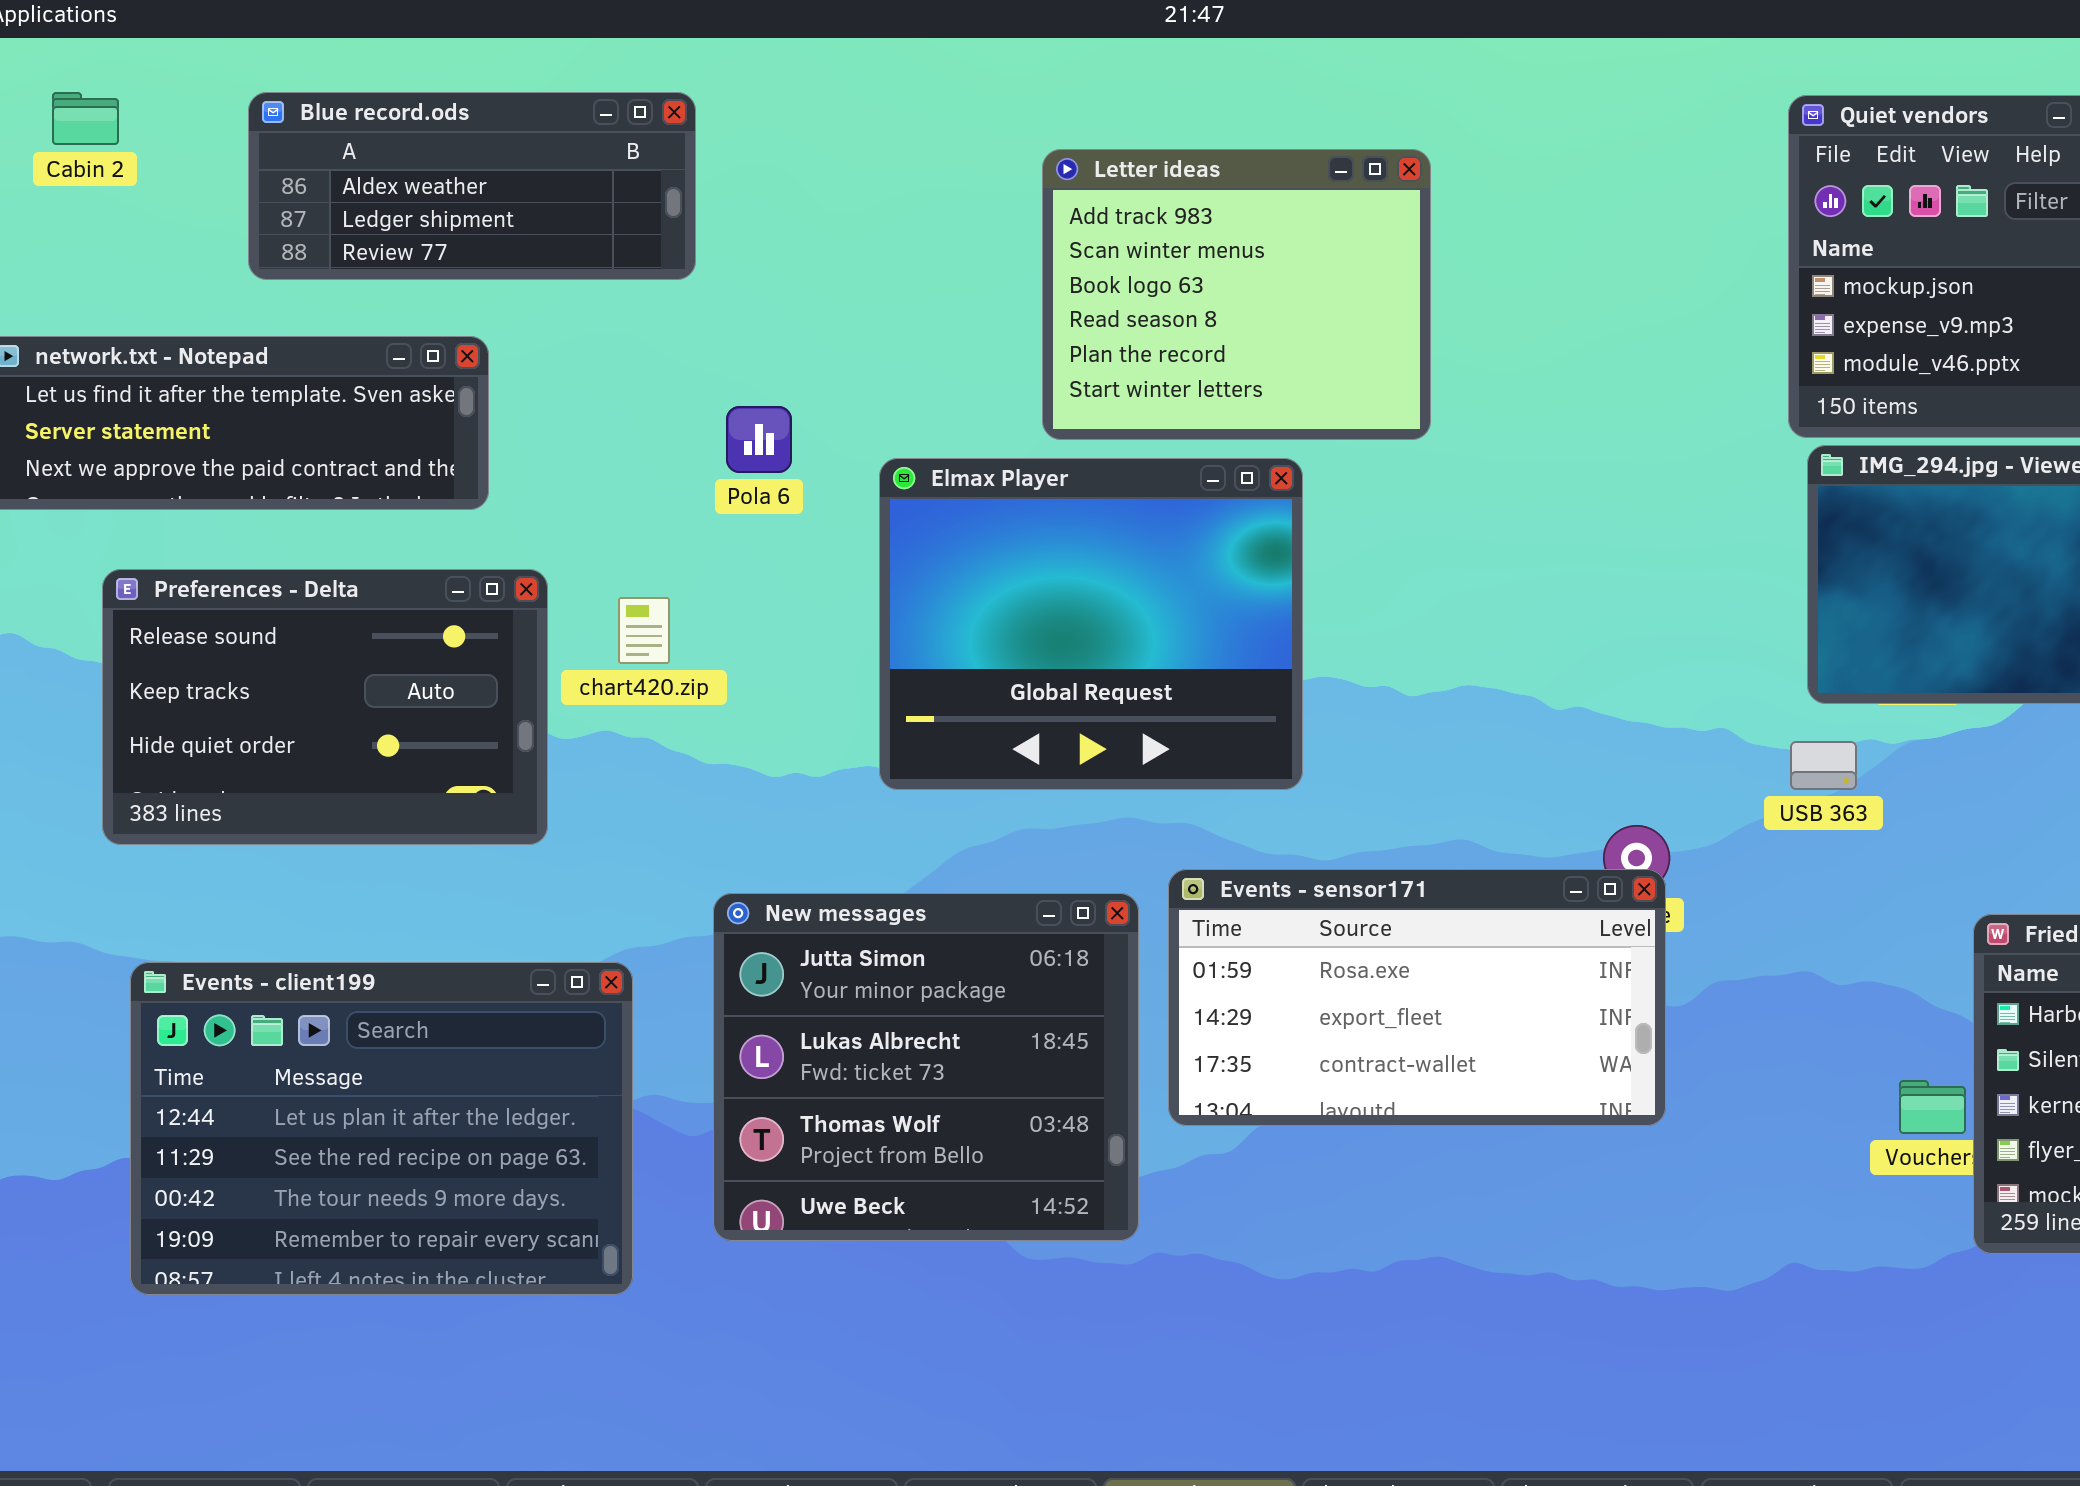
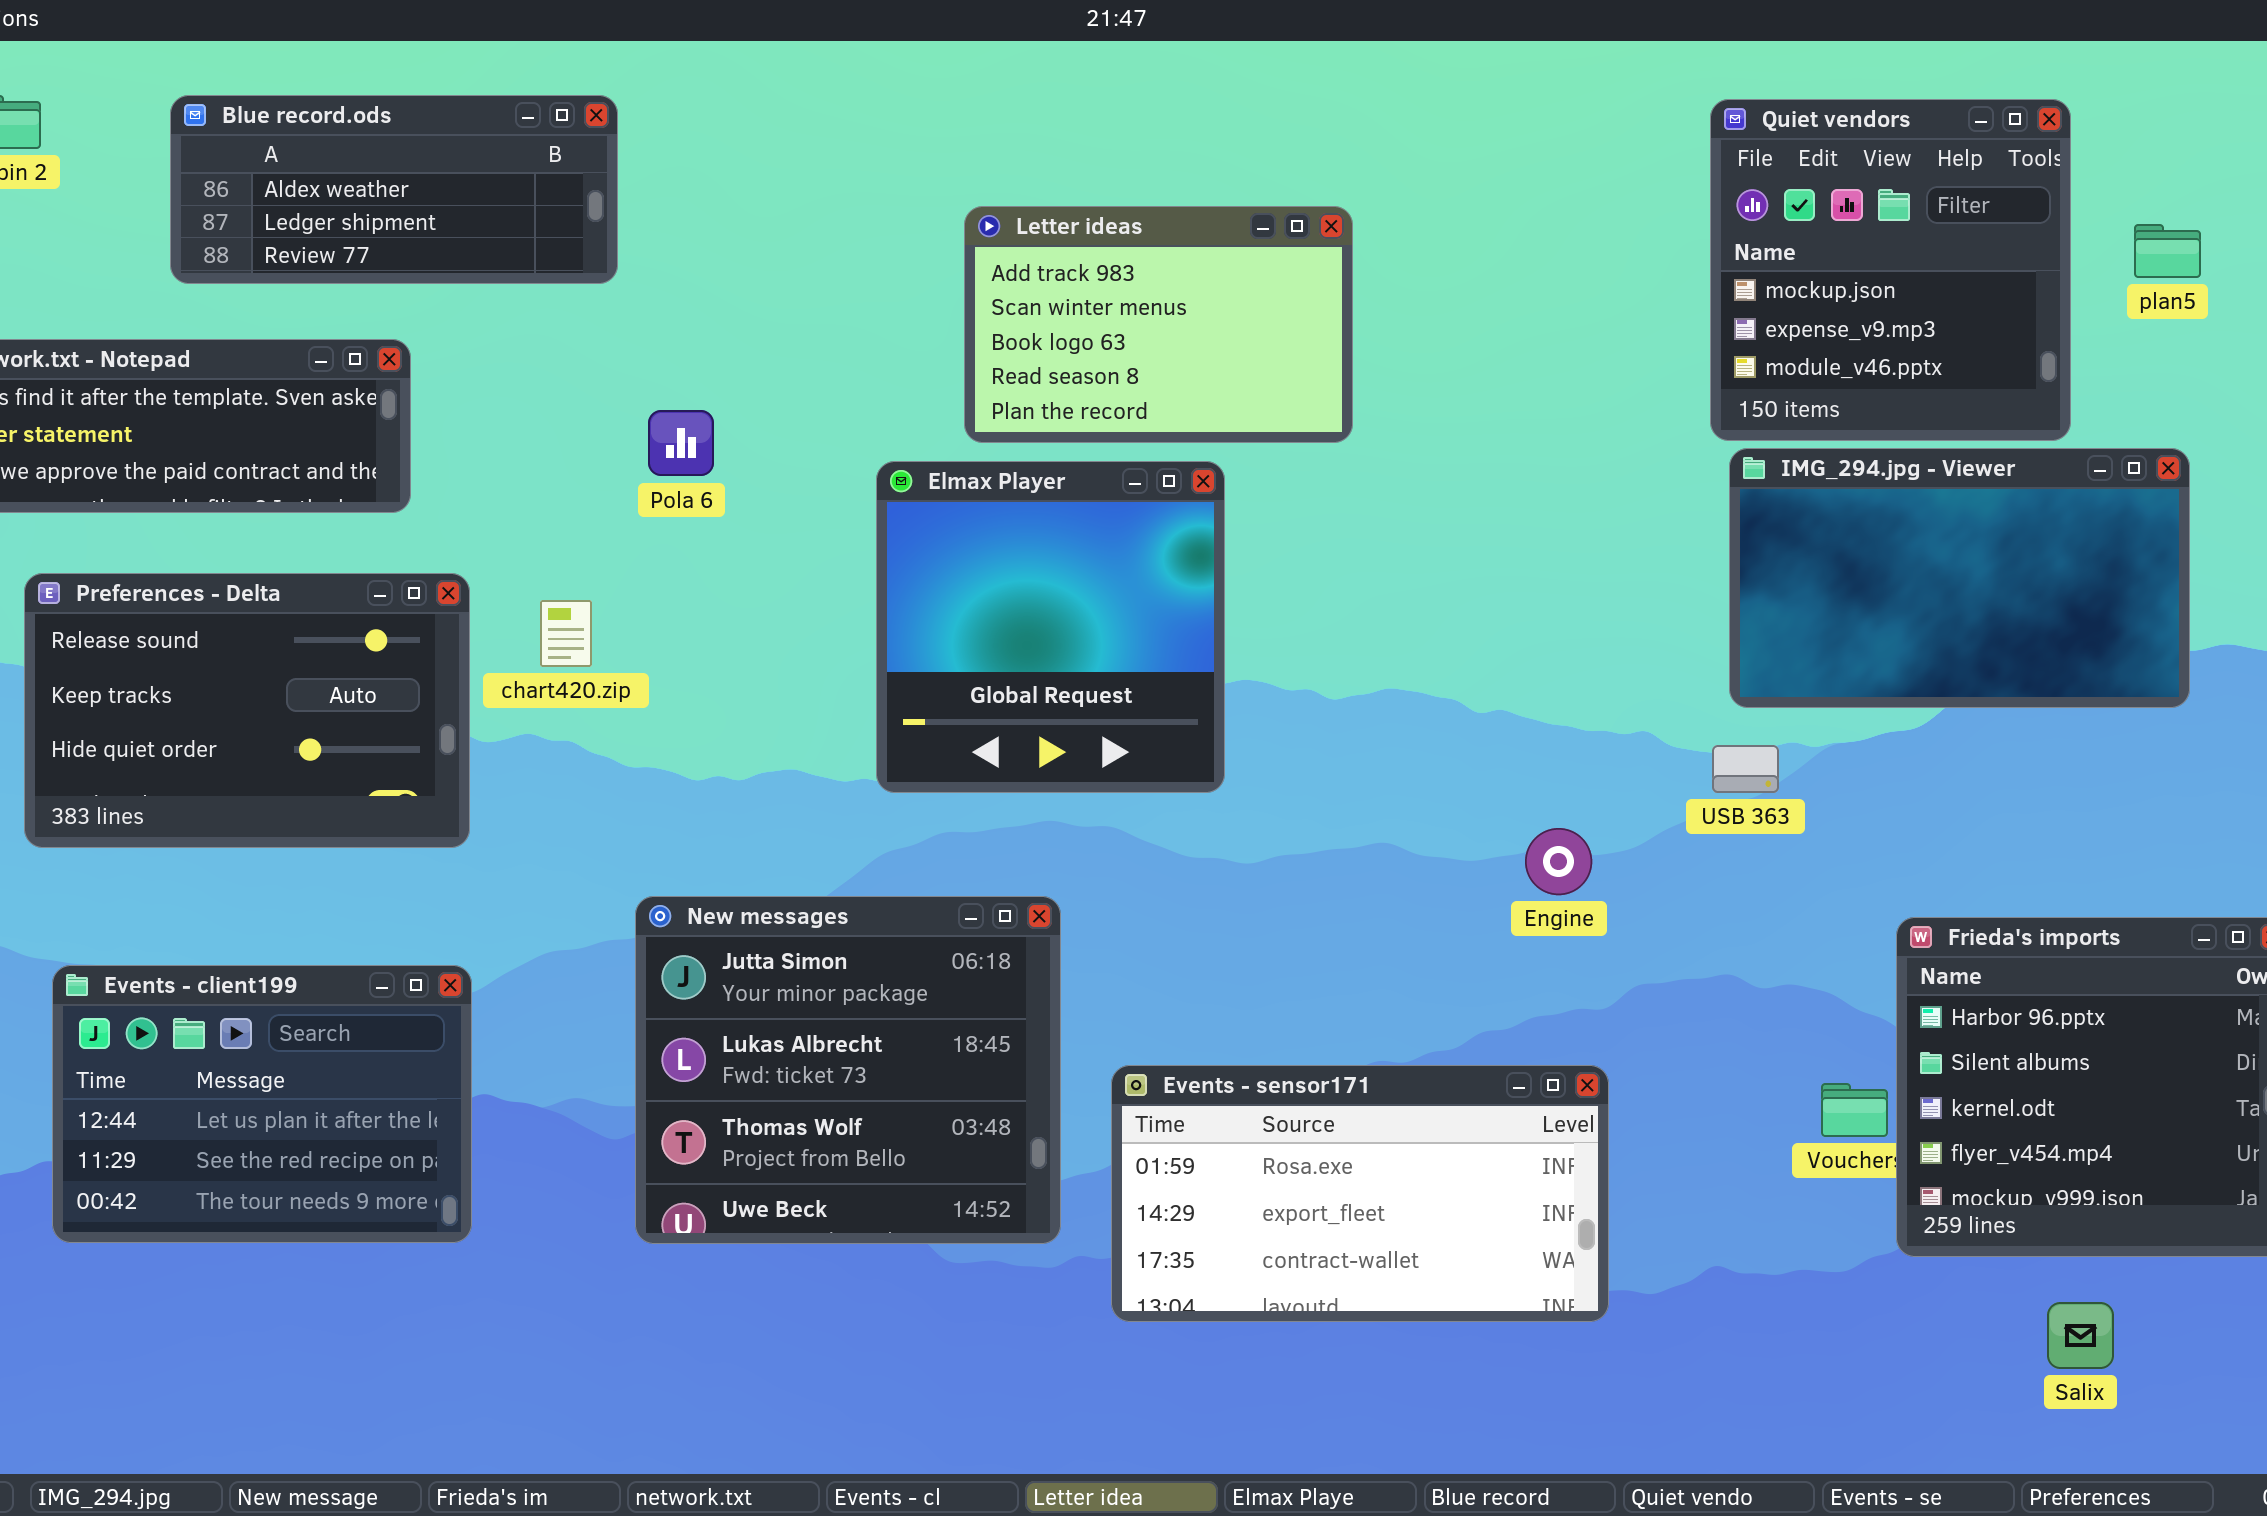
Letter ideas: [1042,149,1431,440] -> [964,206,1353,443], resized
Elmax Player: [879,458,1303,790] -> [876,461,1225,793], resized
Events - sensor171: [1168,869,1666,1126] -> [1111,1065,1609,1322], moved
Events - client199: [130,962,633,1295] -> [52,965,472,1243], resized

